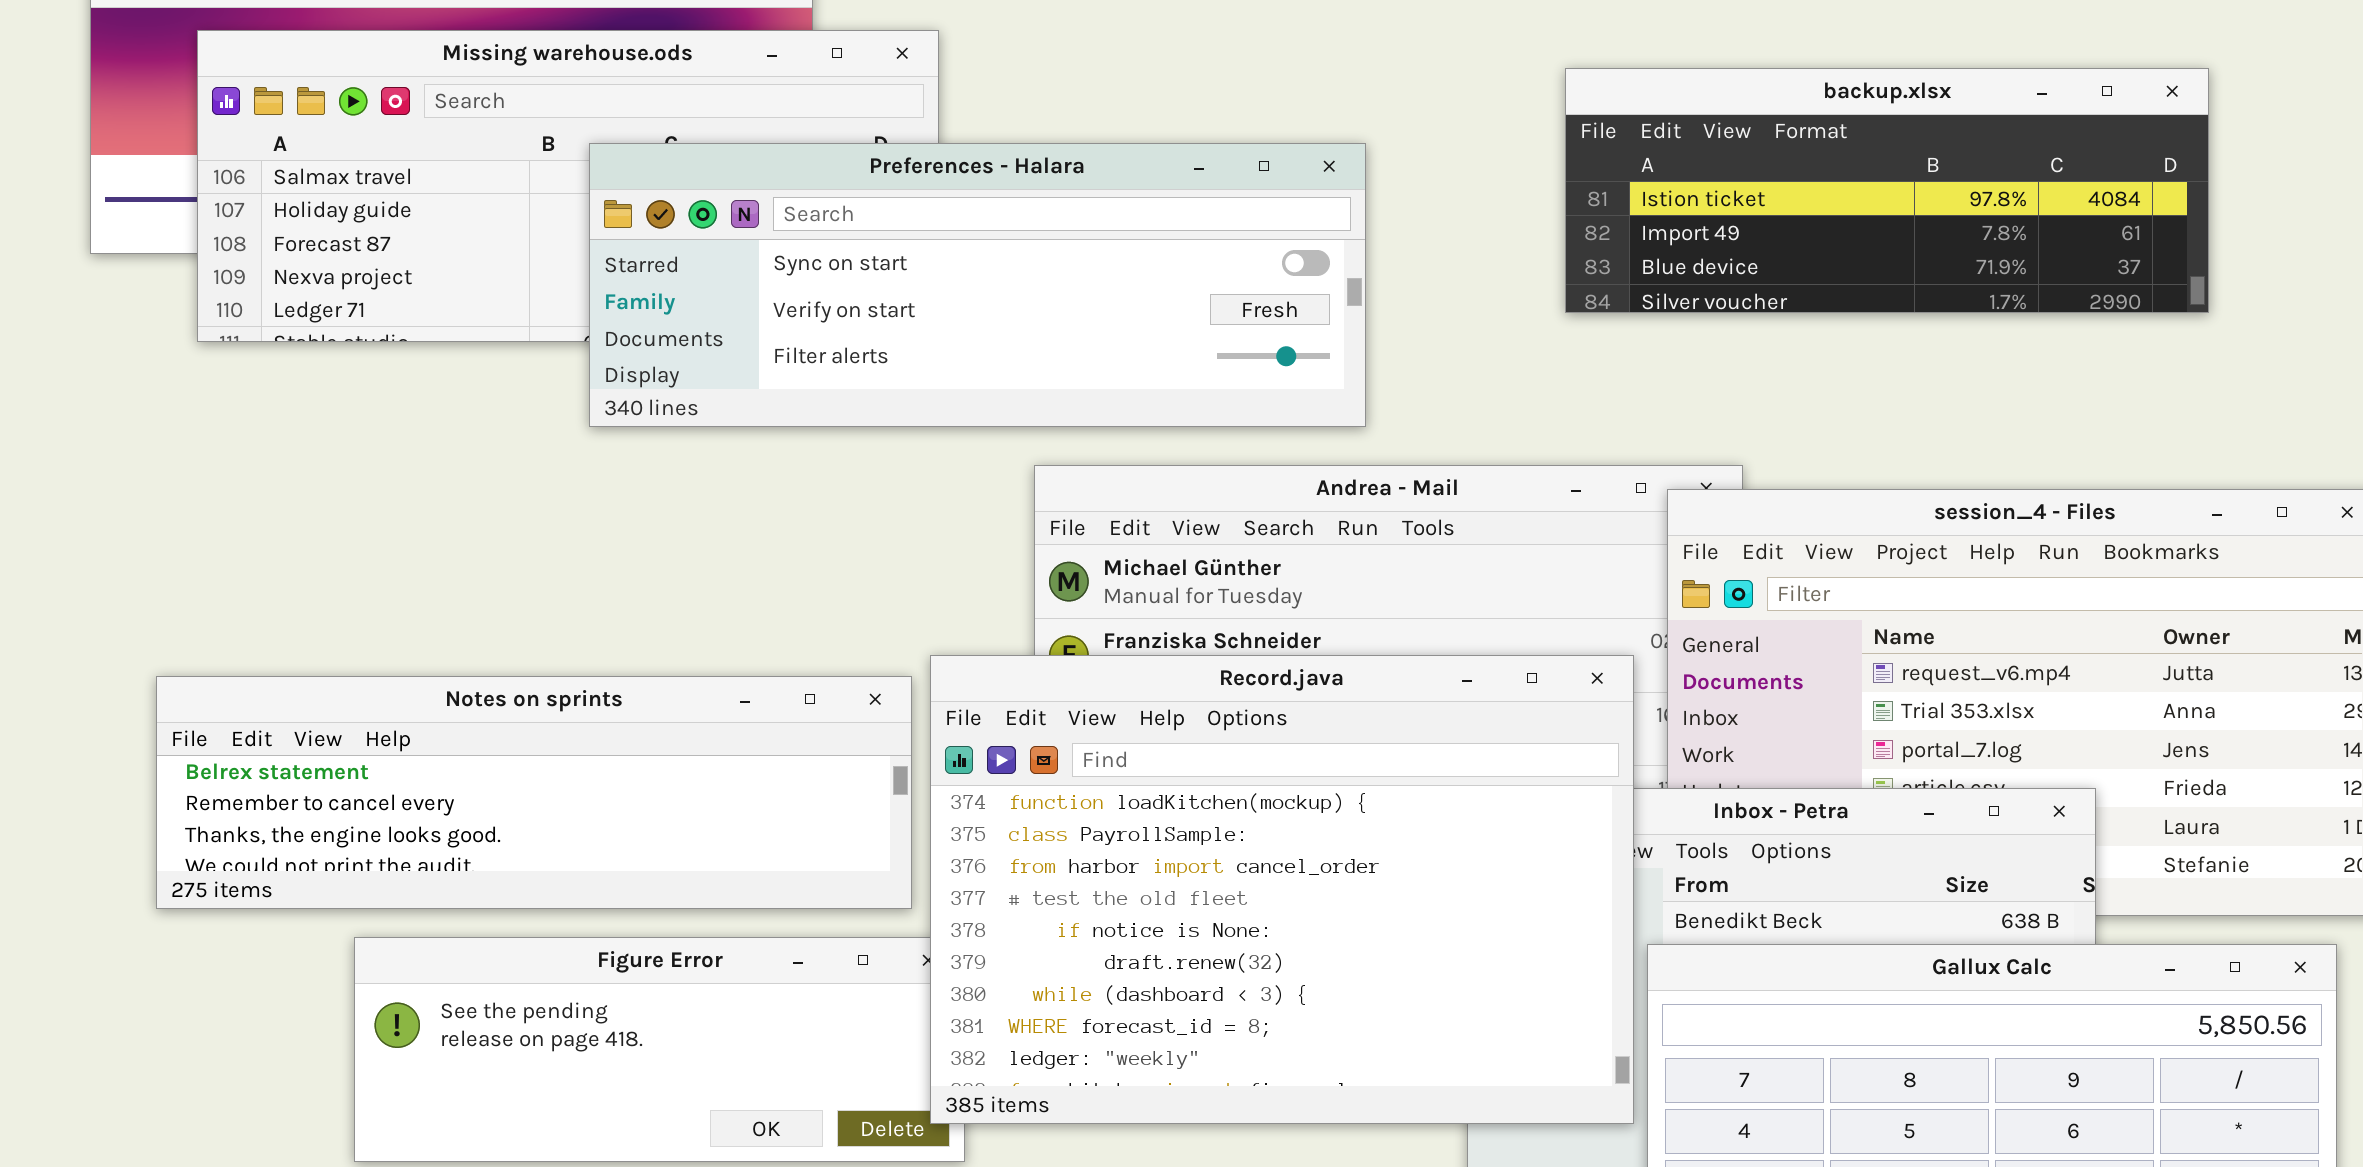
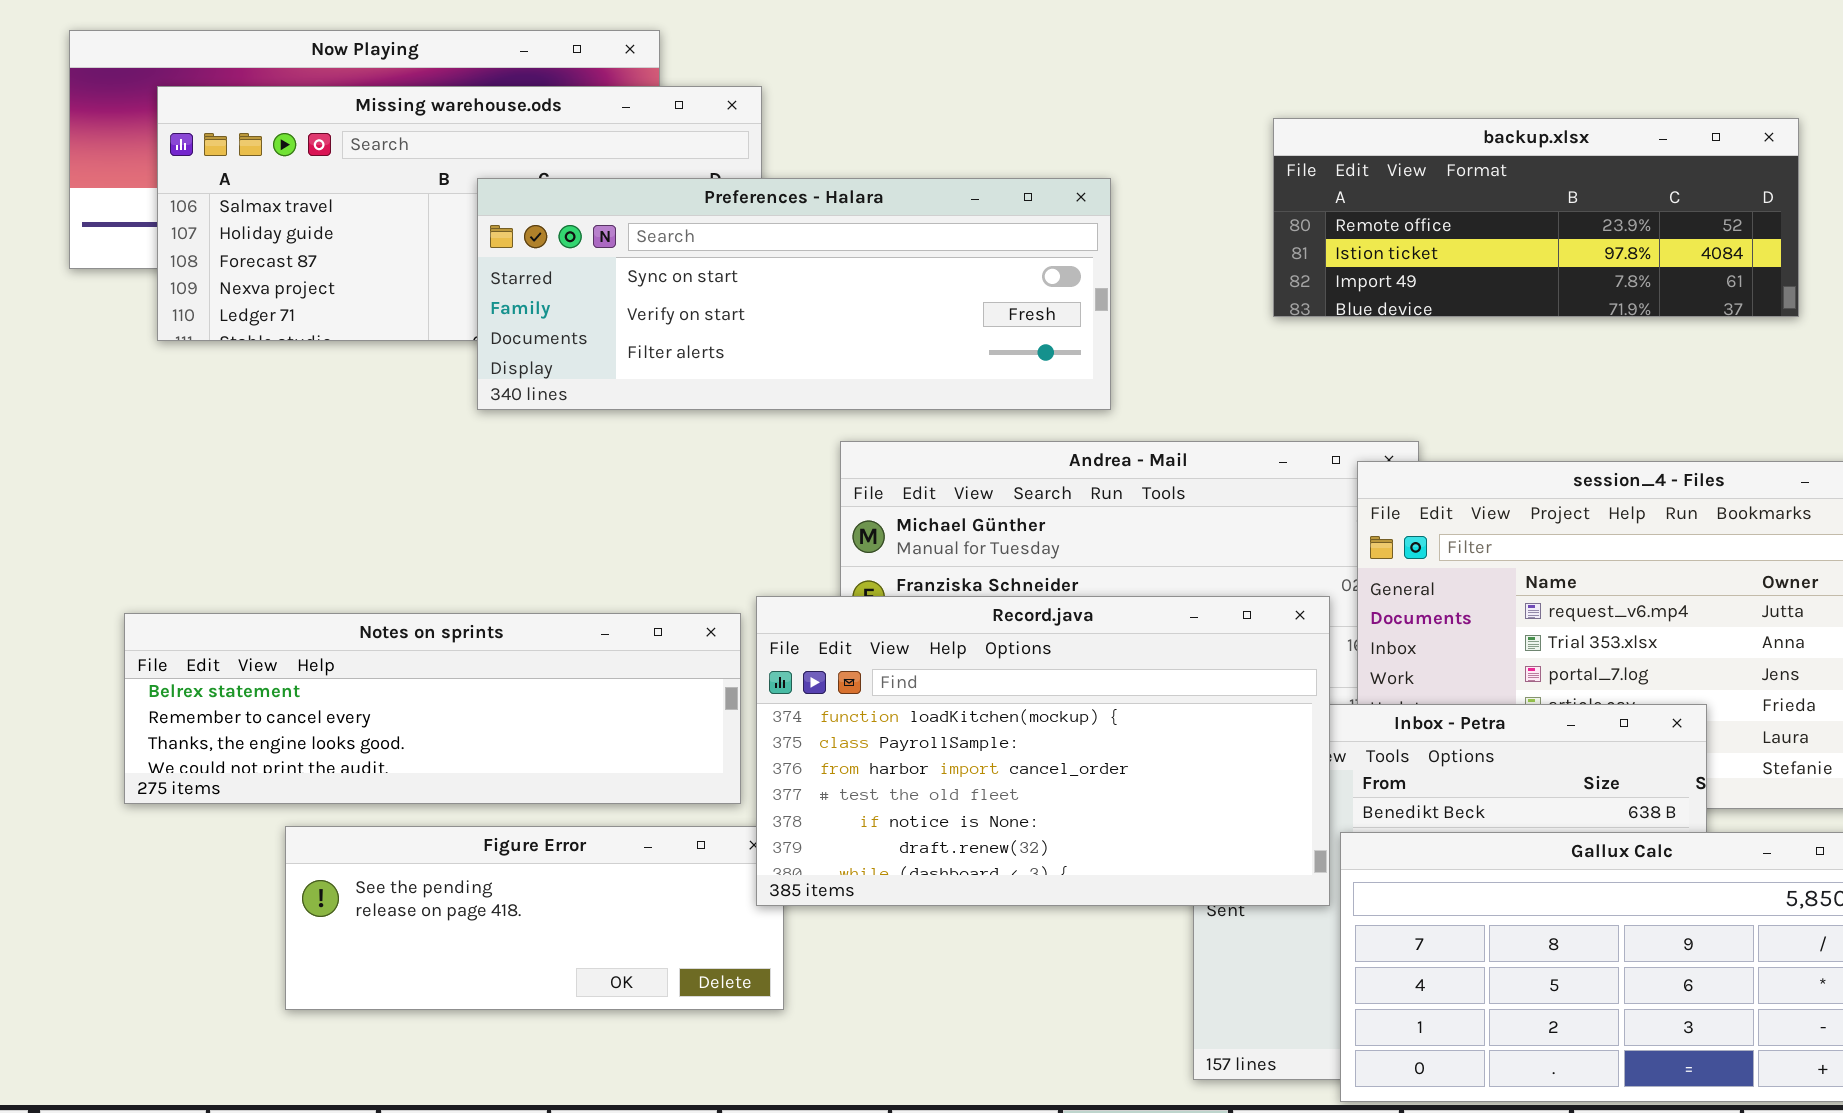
backup.xlsx: [1565,68,2209,313] -> [1273,118,1799,317], scrolled up 1 row
Record.java: [930,655,1634,1124] -> [756,596,1330,906], resized

